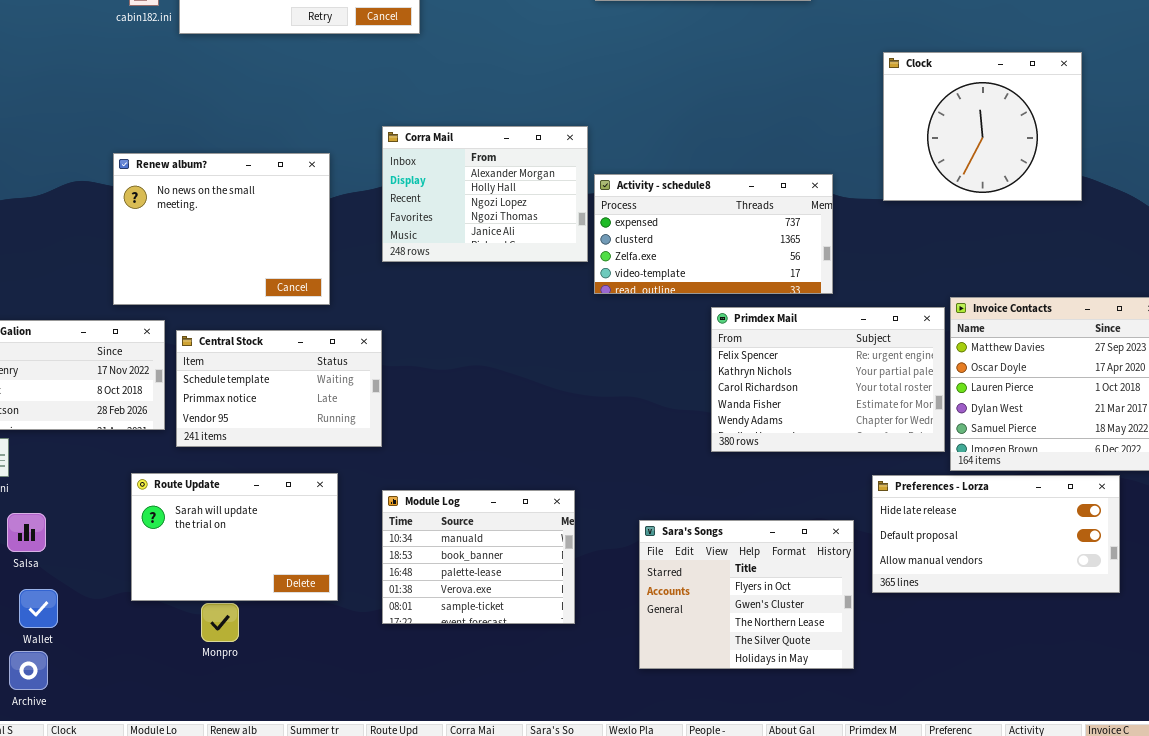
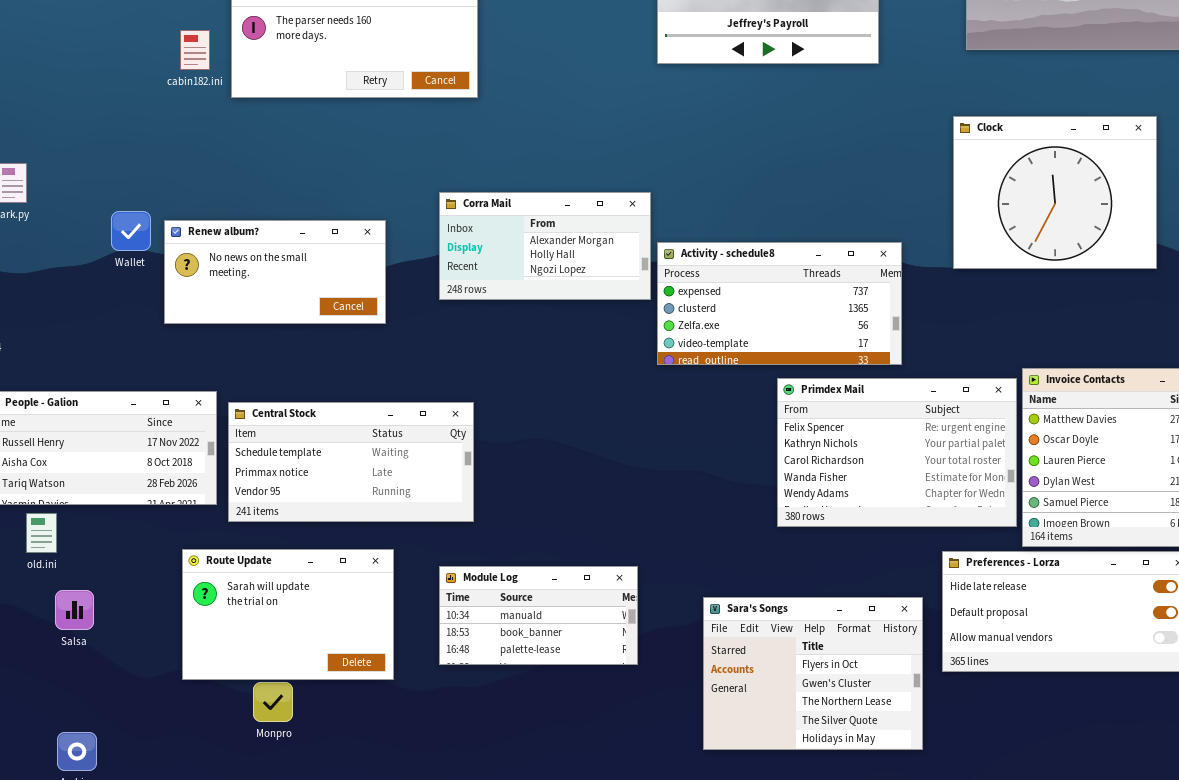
Corra Mail: [382,126,588,262] -> [439,192,651,300], resized
Renew album?: [113,153,330,305] -> [164,220,386,324], resized
Central Stock: [176,330,382,447] -> [228,402,474,522], resized
Module Log: [382,490,575,624] -> [439,566,638,665], resized
Wallet: [19,589,58,628] -> [111,211,151,251], moved

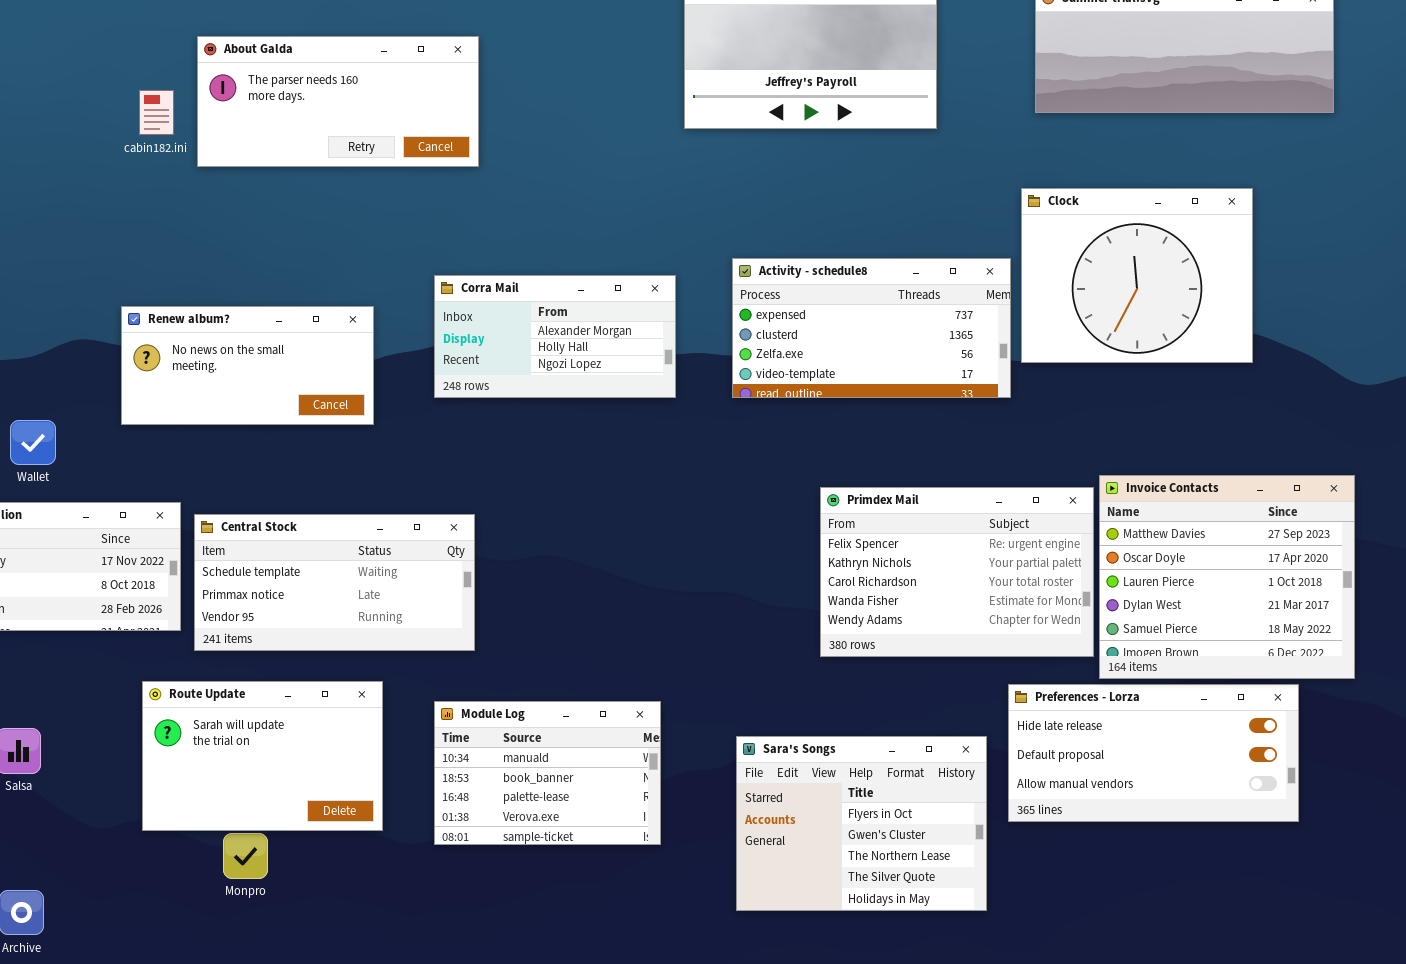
Wallet: [111,211,151,251] -> [10,420,56,465], moved
Activity - schedule8: [657,242,902,365] -> [732,258,1011,398], moved
Module Log: [439,566,638,665] -> [434,701,661,845], resized

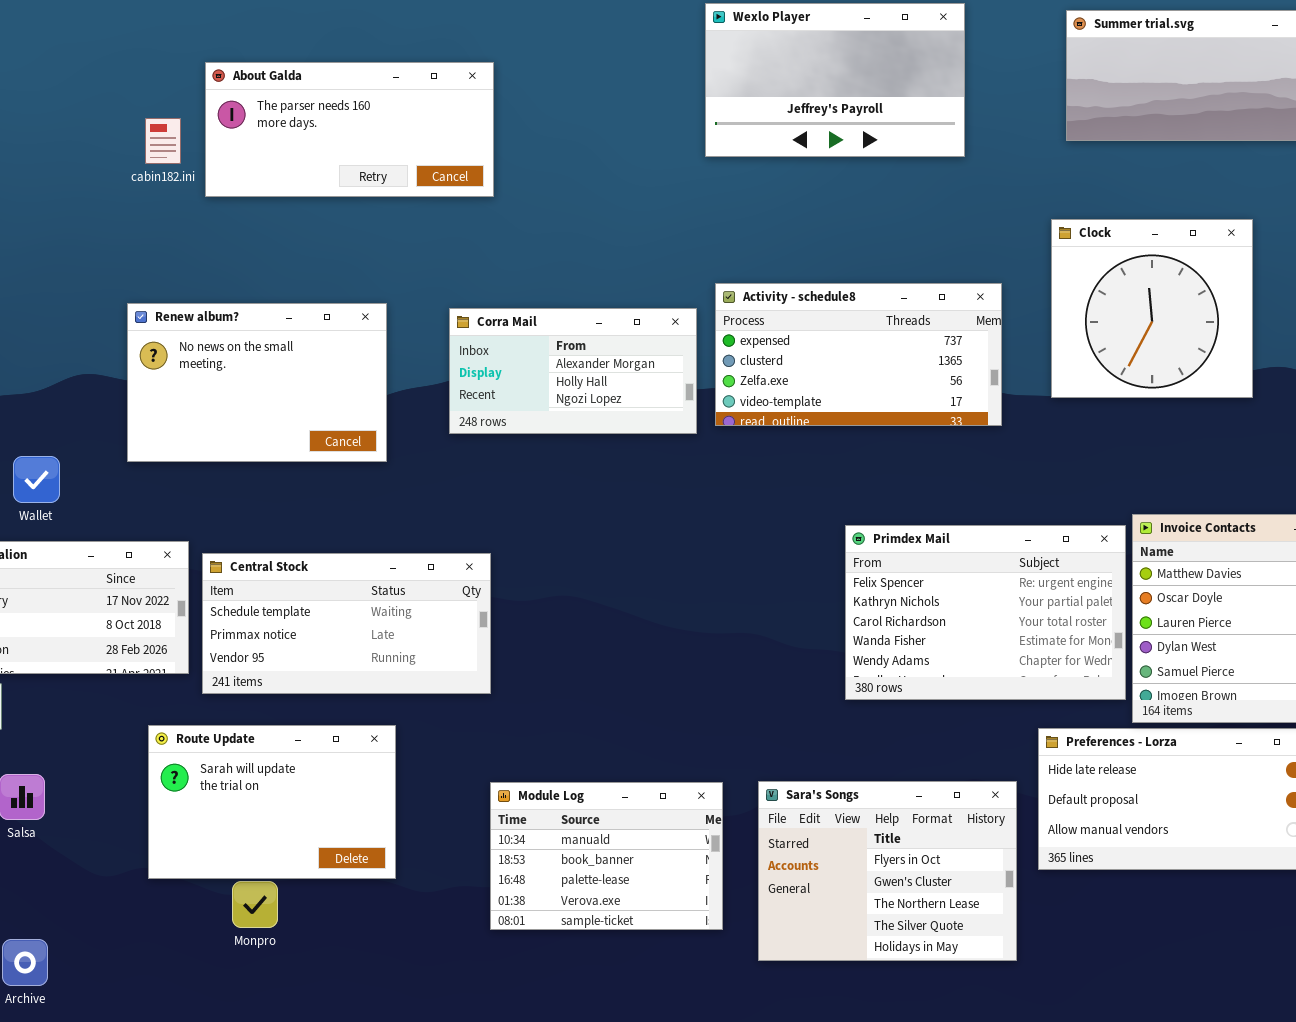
Clock: [1021,188,1253,363] -> [1051,219,1253,398], resized
Activity - schedule8: [732,258,1011,398] -> [715,283,1002,426], moved
Renew album?: [121,306,374,425] -> [127,303,387,462], resized
Module Log: [434,701,661,845] -> [490,782,723,930], moved

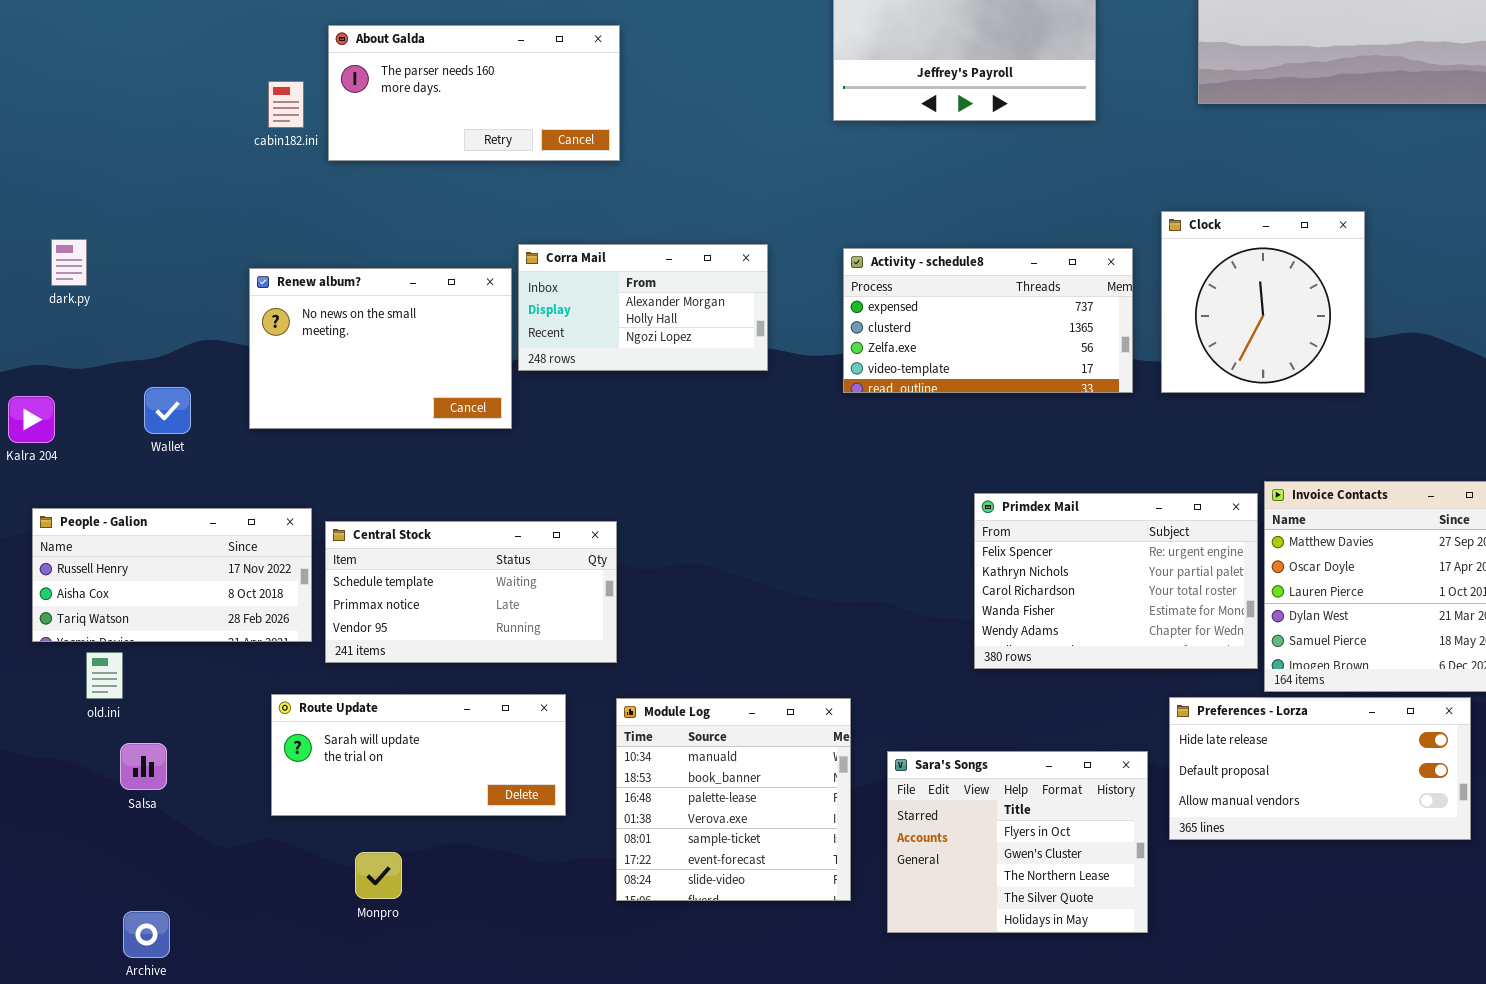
Clock: [1051,219,1253,398] -> [1161,211,1365,393], moved
Corra Mail: [449,308,697,434] -> [518,244,768,371], moved
Wallet: [13,456,60,503] -> [144,387,191,434], moved
Route Update: [148,725,396,879] -> [271,694,566,816], resized
Module Log: [490,782,723,930] -> [616,698,851,901], resized

